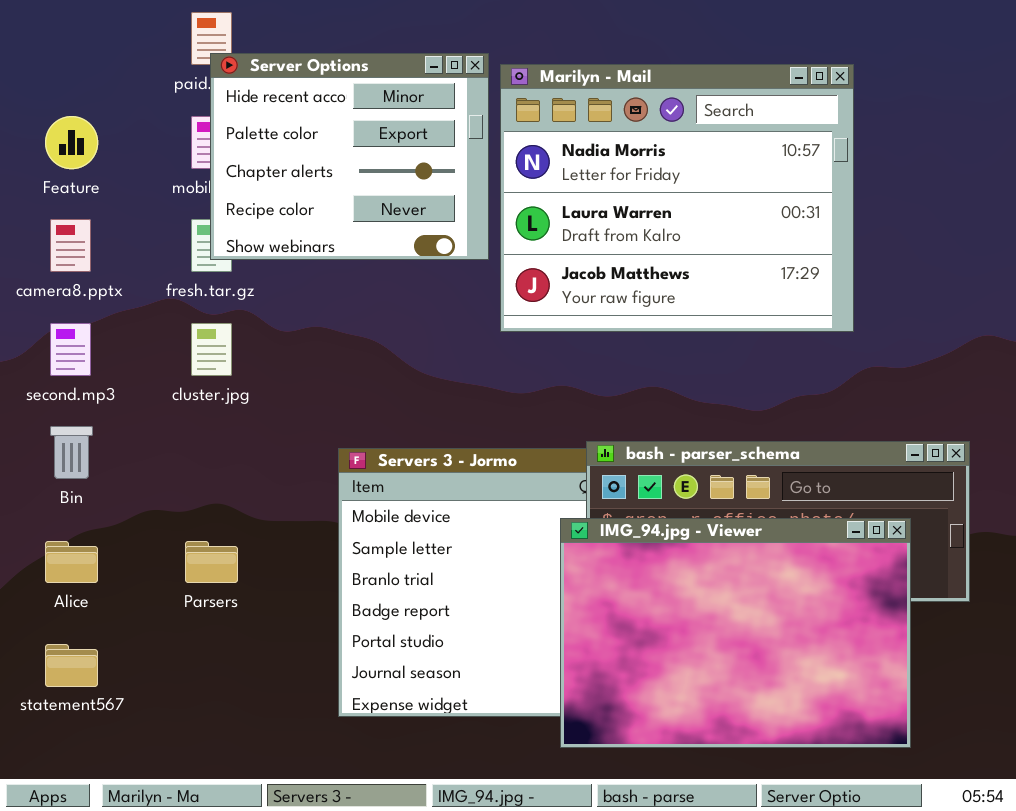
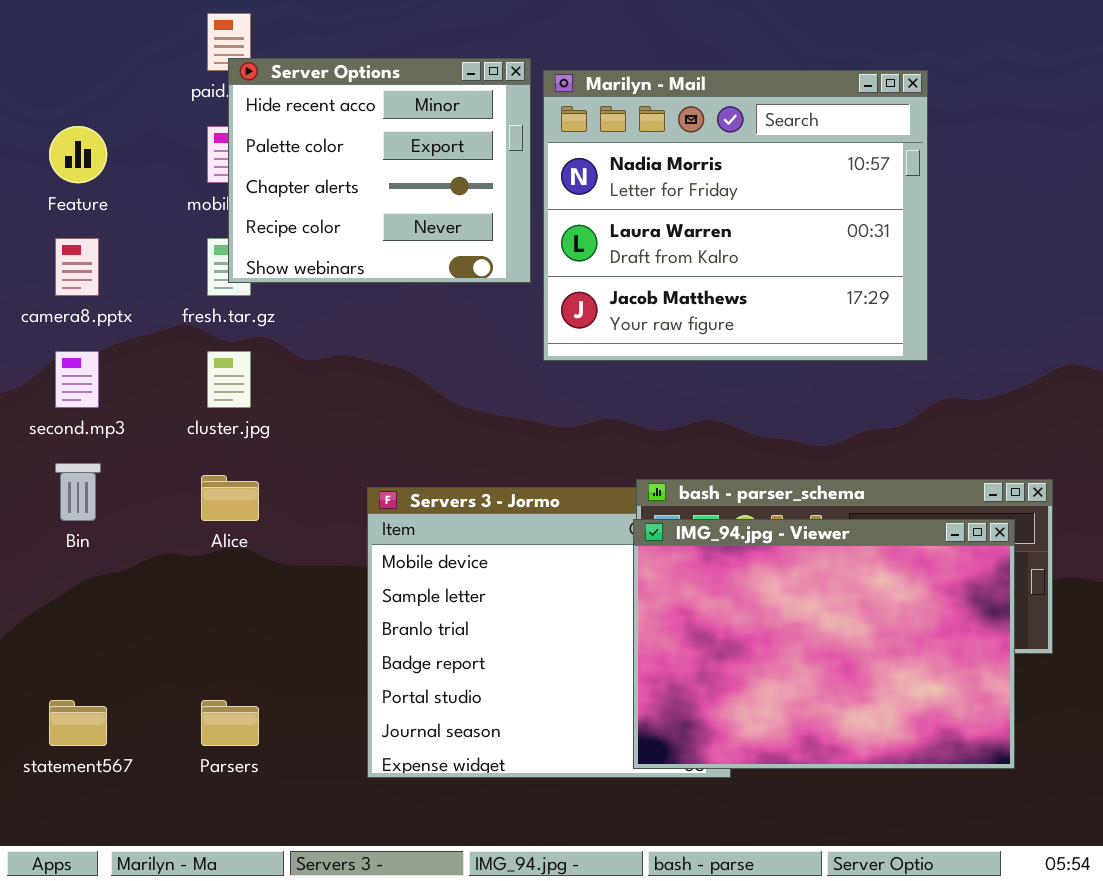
IMG_94.jpg - Viewer: [560,518,911,748] -> [633,519,1015,769], moved
Alice: [45,541,98,583] -> [201,475,259,521], moved
Parsers: [185,541,238,583] -> [201,700,259,746], moved

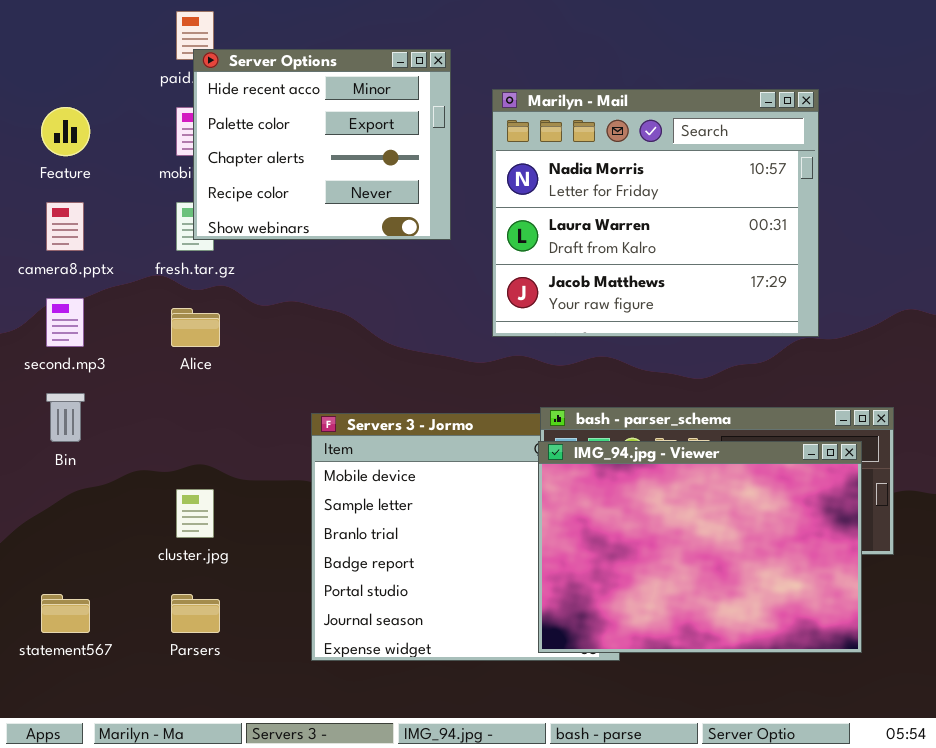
Marilyn - Mail: [543,70,928,361] -> [492,89,819,337], moved
cluster.jpg: [207,351,251,408] -> [176,489,214,538], moved
Alice: [201,475,259,521] -> [171,308,220,347], moved

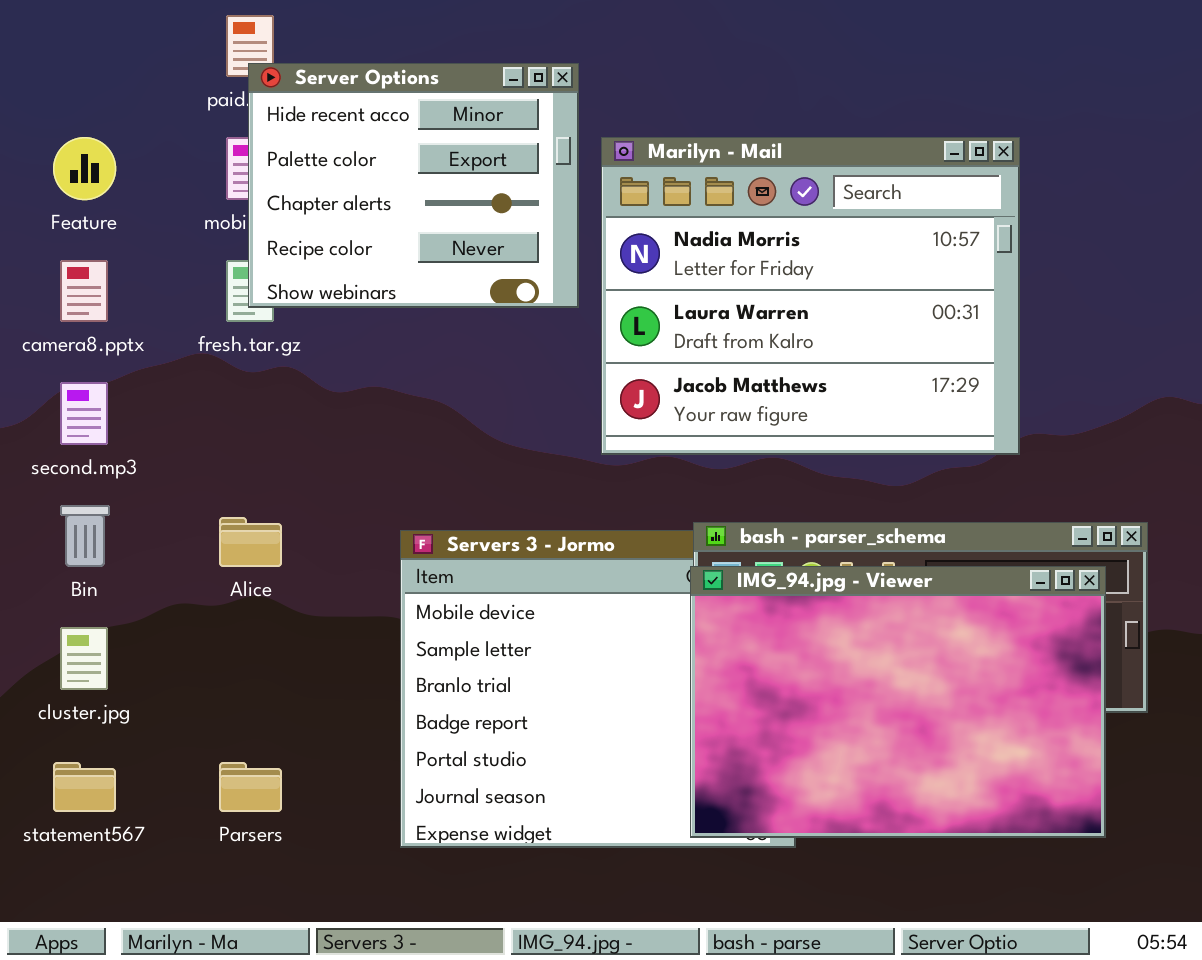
Marilyn - Mail: [492,89,819,337] -> [601,137,1020,455], moved
Alice: [171,308,220,347] -> [219,517,282,567], moved
cluster.jpg: [176,489,214,538] -> [60,627,108,690], moved

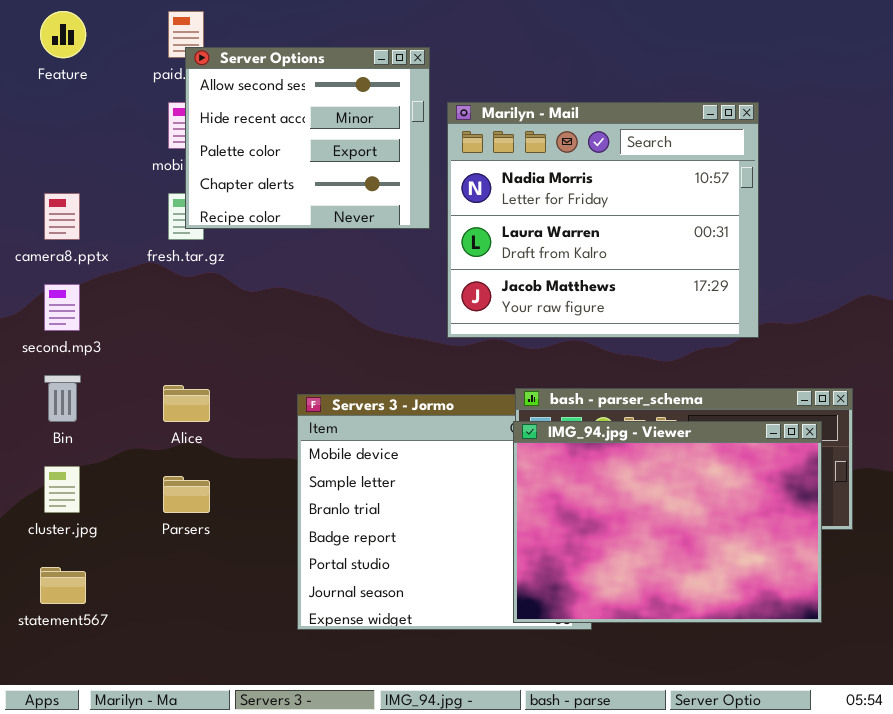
Server Options: [248,63,579,308] -> [185,47,430,229], scrolled up 1 row
Feature: [53,137,116,200] -> [40,11,86,58], moved
Parsers: [219,762,282,812] -> [163,476,210,513], moved

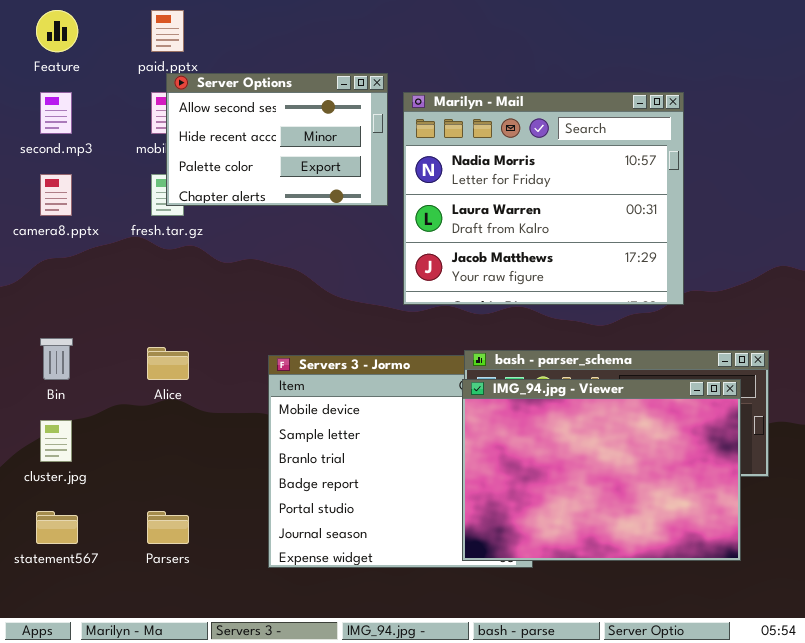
Server Options: [185,47,430,229] -> [166,73,388,206], resized
second.mp3: [44,284,80,331] -> [40,92,72,134], moved
Parsers: [163,476,210,513] -> [147,511,189,544], moved

